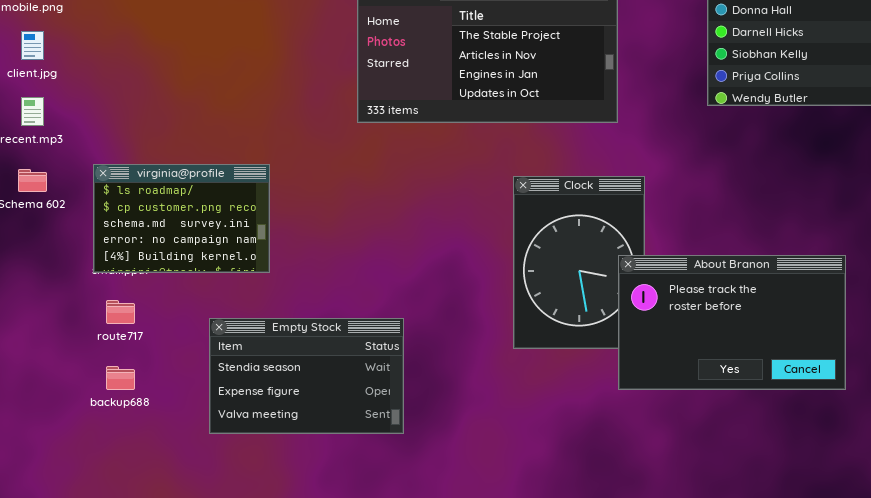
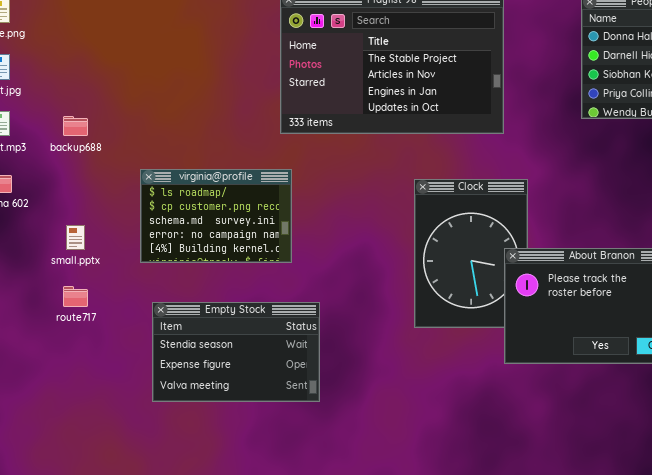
virginia@profile: [93,164,270,273] -> [140,169,292,263], moved
backup688: [106,366,135,390] -> [63,116,88,136], moved

